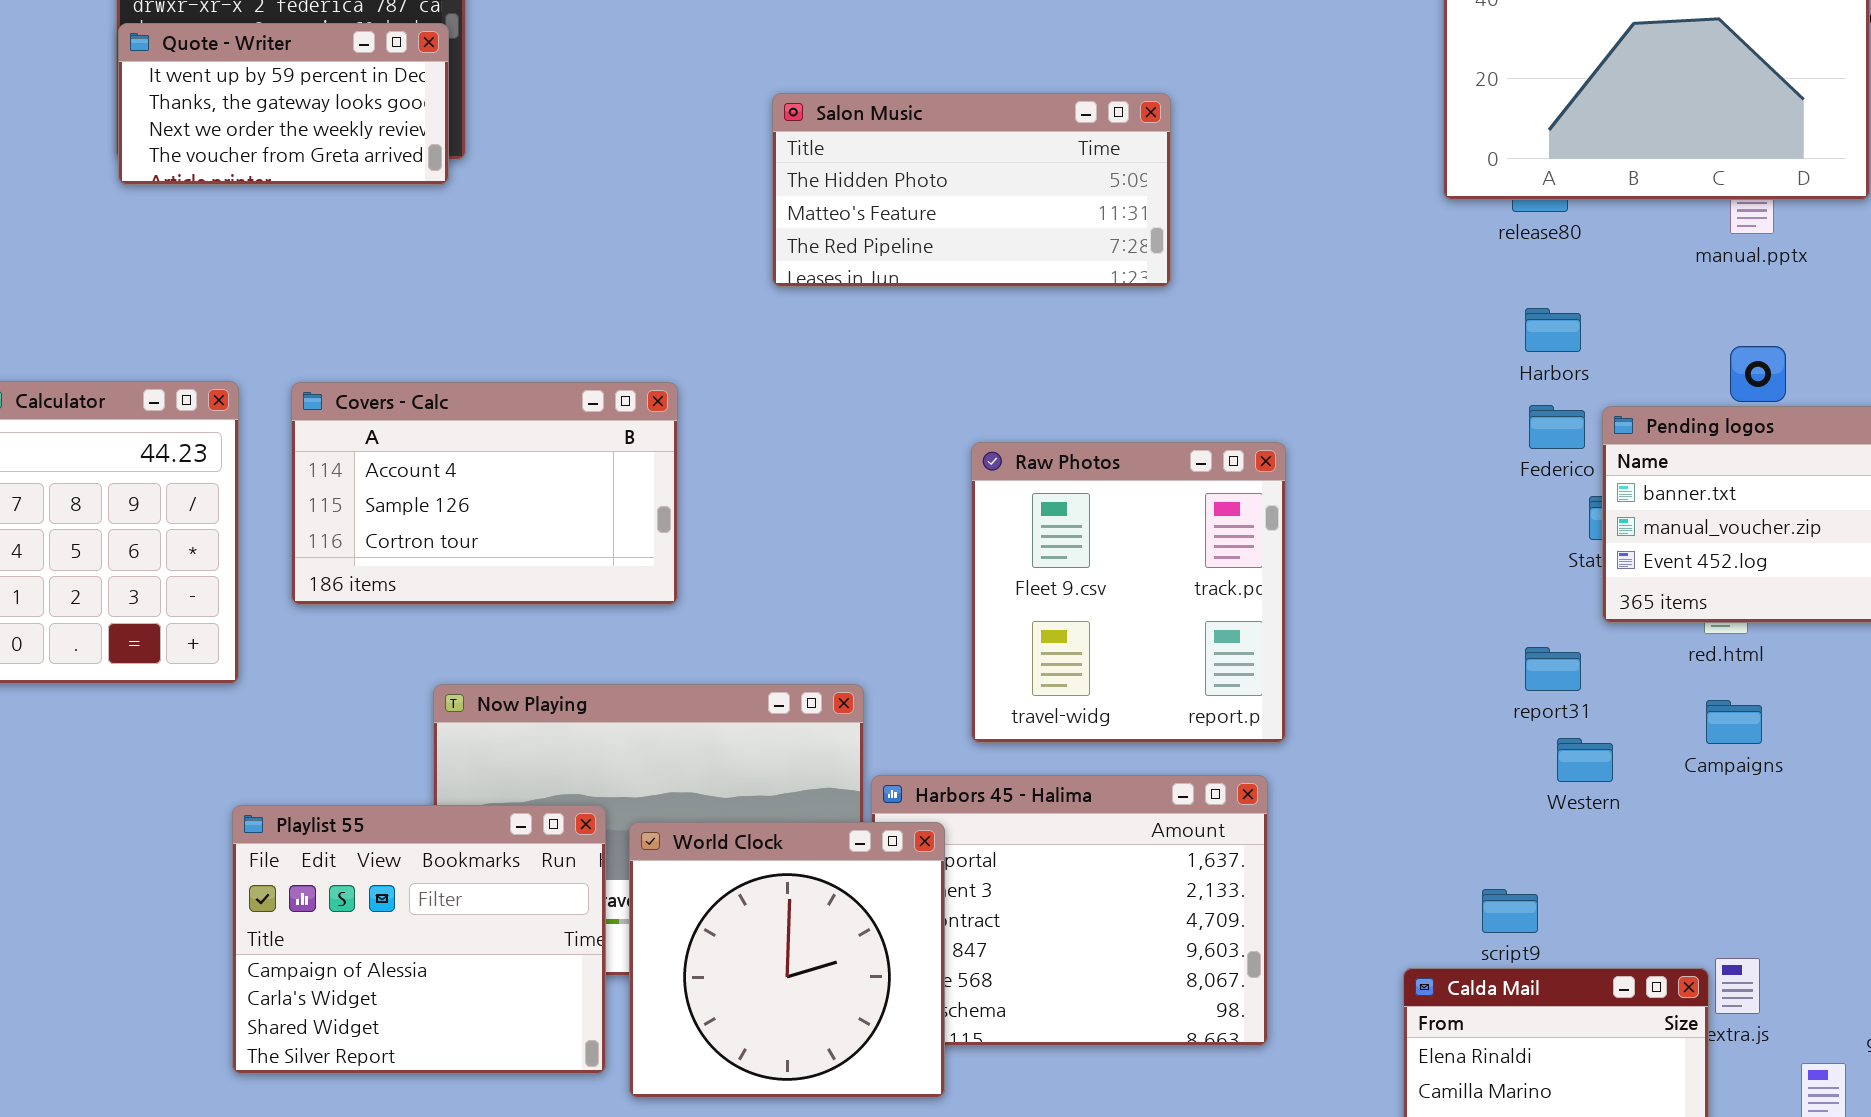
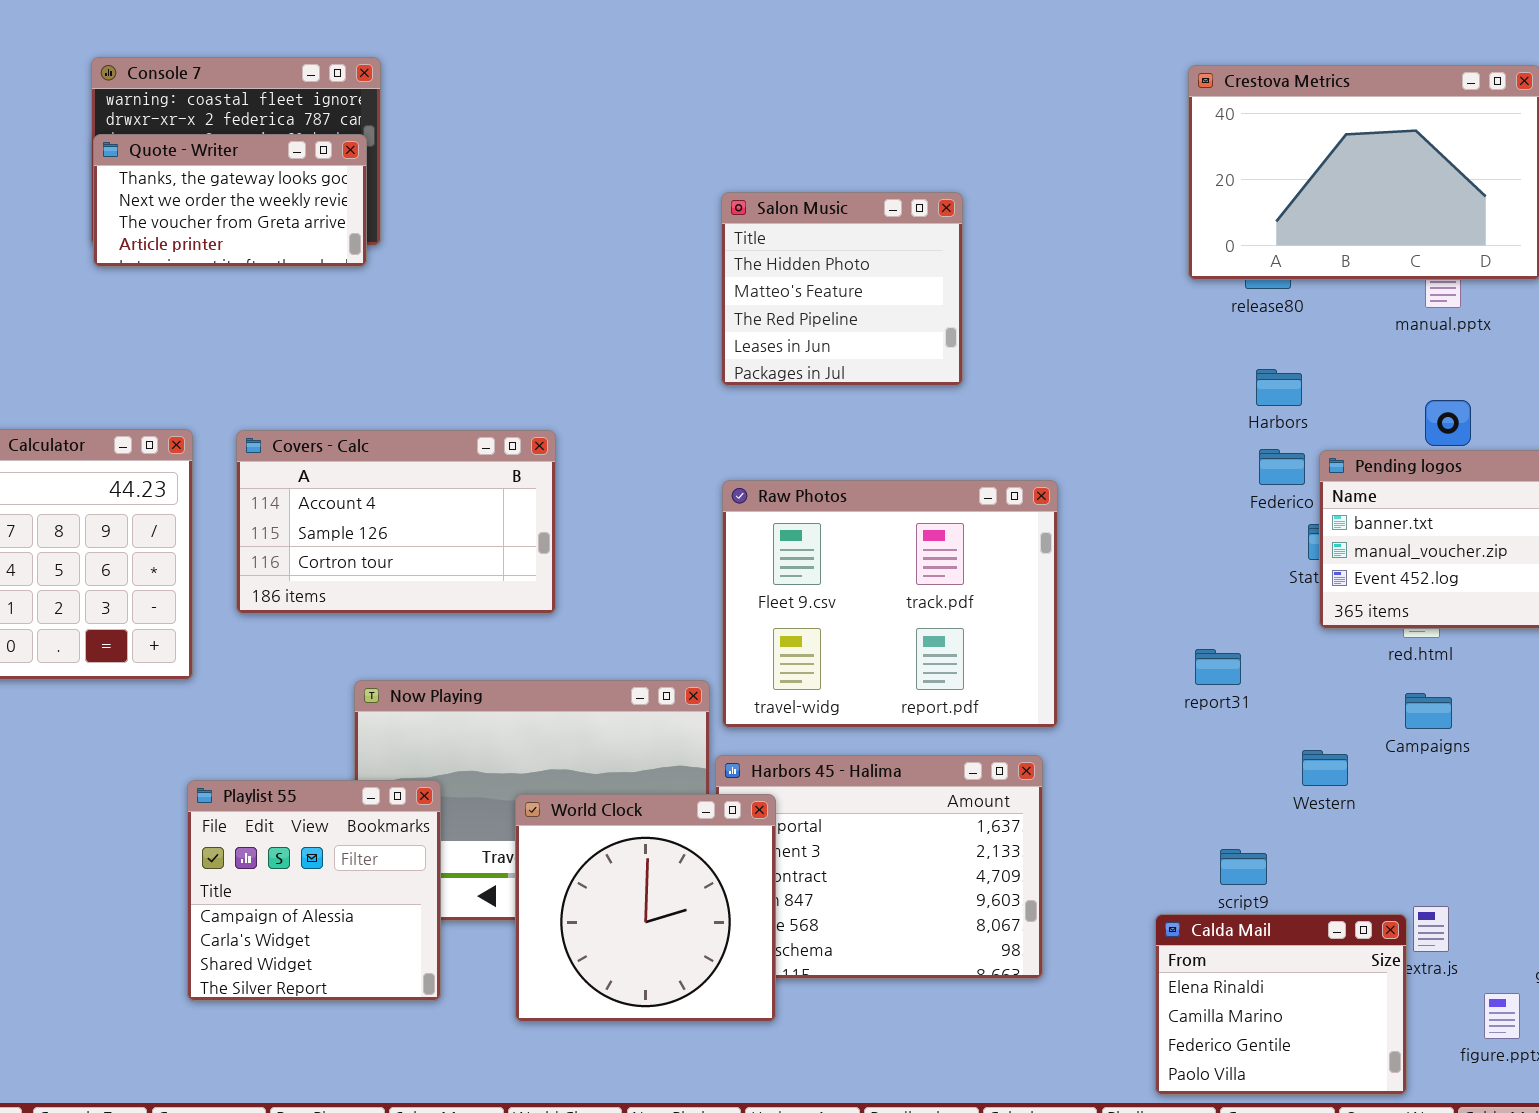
Quote - Writer: [118,23,449,185] -> [93,134,367,267], scrolled down 1 row
Salon Music: [772,93,1171,287] -> [721,192,963,386], resized
Raw Photos: [971,442,1286,743] -> [722,480,1058,728], resized
report31: [1525,647,1581,691] -> [1195,649,1241,685], moved
Western: [1557,738,1613,782] -> [1302,750,1348,786], moved
Playlist 55: [232,805,606,1074] -> [187,780,441,1001], resized

